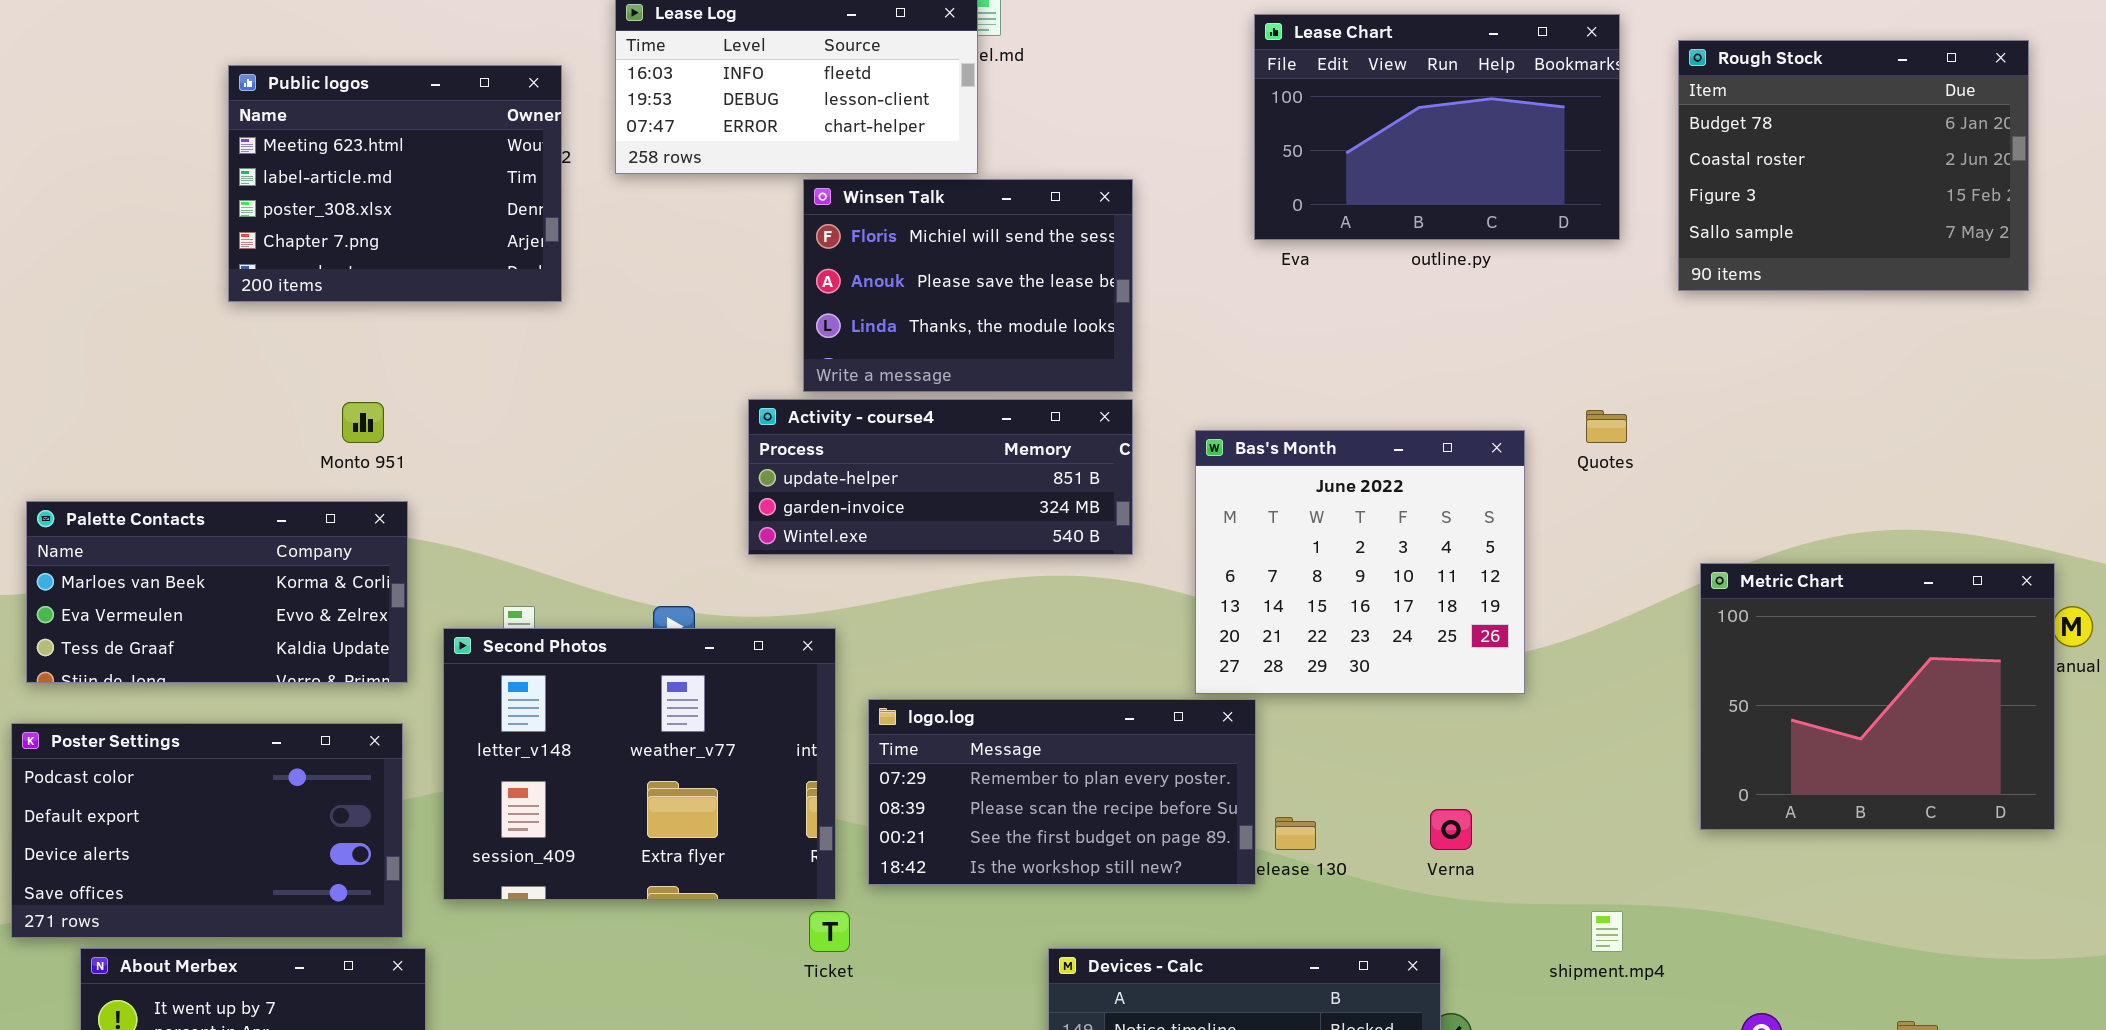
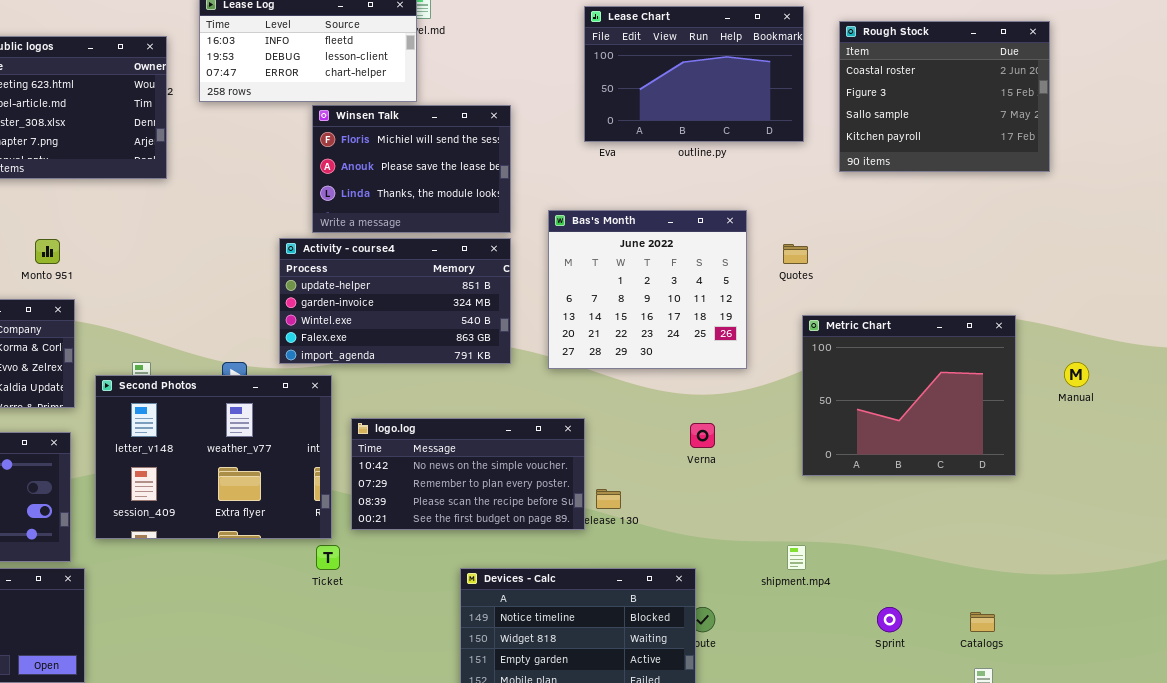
Rough Stock: [1678,40,2029,291] -> [839,21,1050,172], scrolled down 1 row
Activity - course4: [748,399,1133,555] -> [279,238,511,364], resized
Bas's Month: [1195,430,1525,694] -> [548,210,747,369], moved
Metric Chart: [1700,563,2055,830] -> [802,315,1016,476], moved
logo.log: [868,699,1256,885] -> [351,418,585,530], scrolled up 1 row
Verna: [1430,809,1472,850] -> [690,423,715,448], moved

